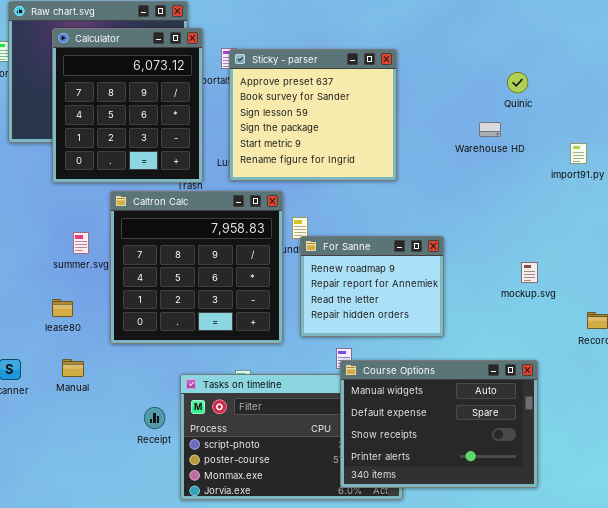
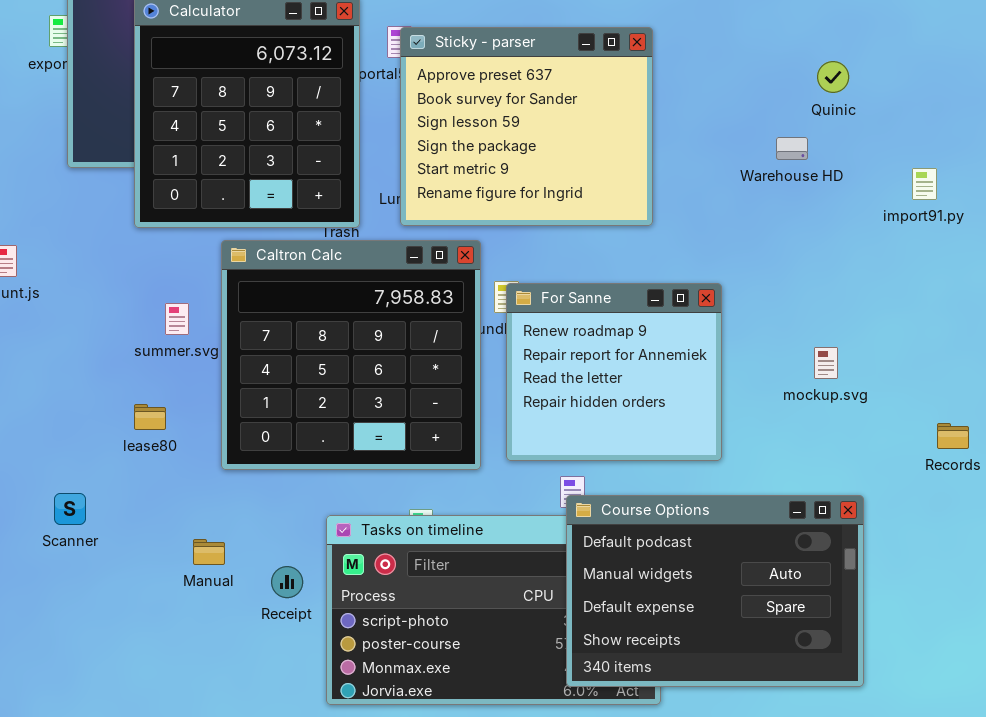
For Sanne: [300,236,444,337] -> [506,283,722,461], resized
mockup.svg: [521,262,538,283] -> [814,347,838,379], moved
Manual: [62,359,84,377] -> [193,539,225,565], moved
Course Options: [340,360,538,488] -> [566,495,864,687], scrolled up 1 row

